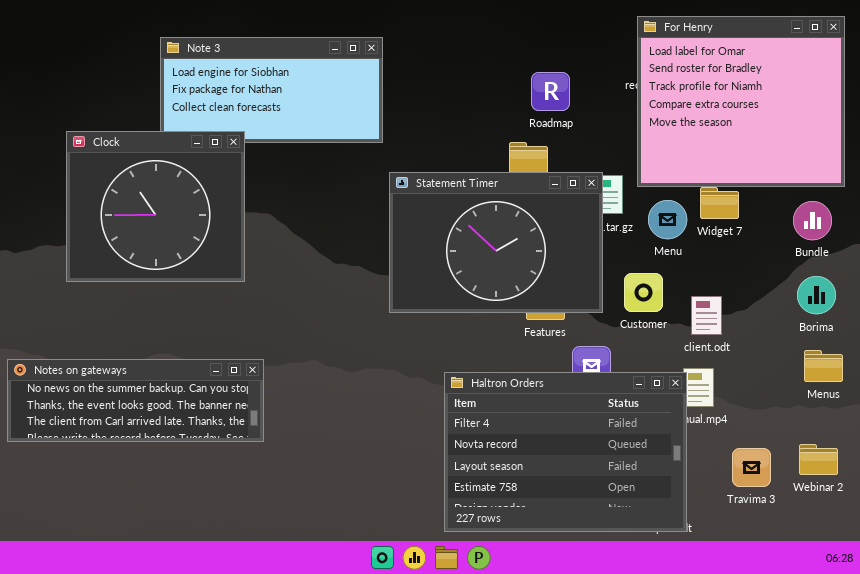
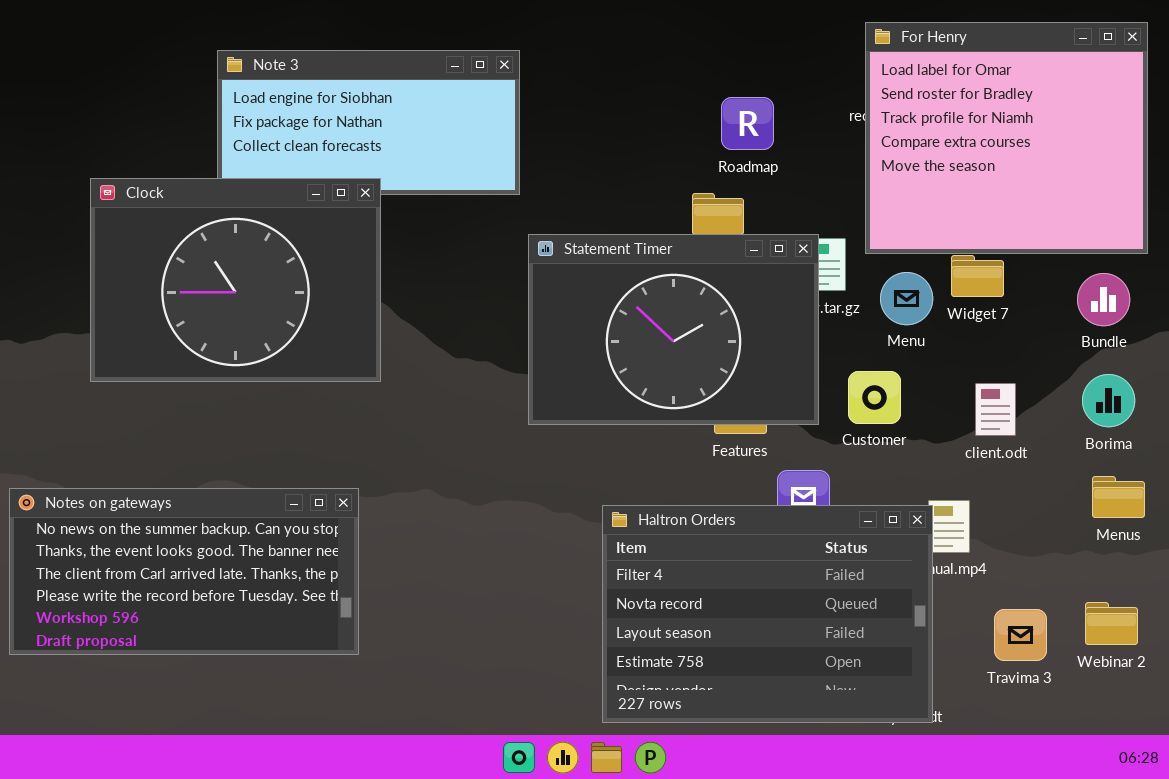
Clock: [66,131,245,282] -> [90,178,381,382], resized
client.odt: [691,296,722,335] -> [975,383,1016,436], moved
Notes on gateways: [7,359,264,442] -> [9,488,359,655], resized

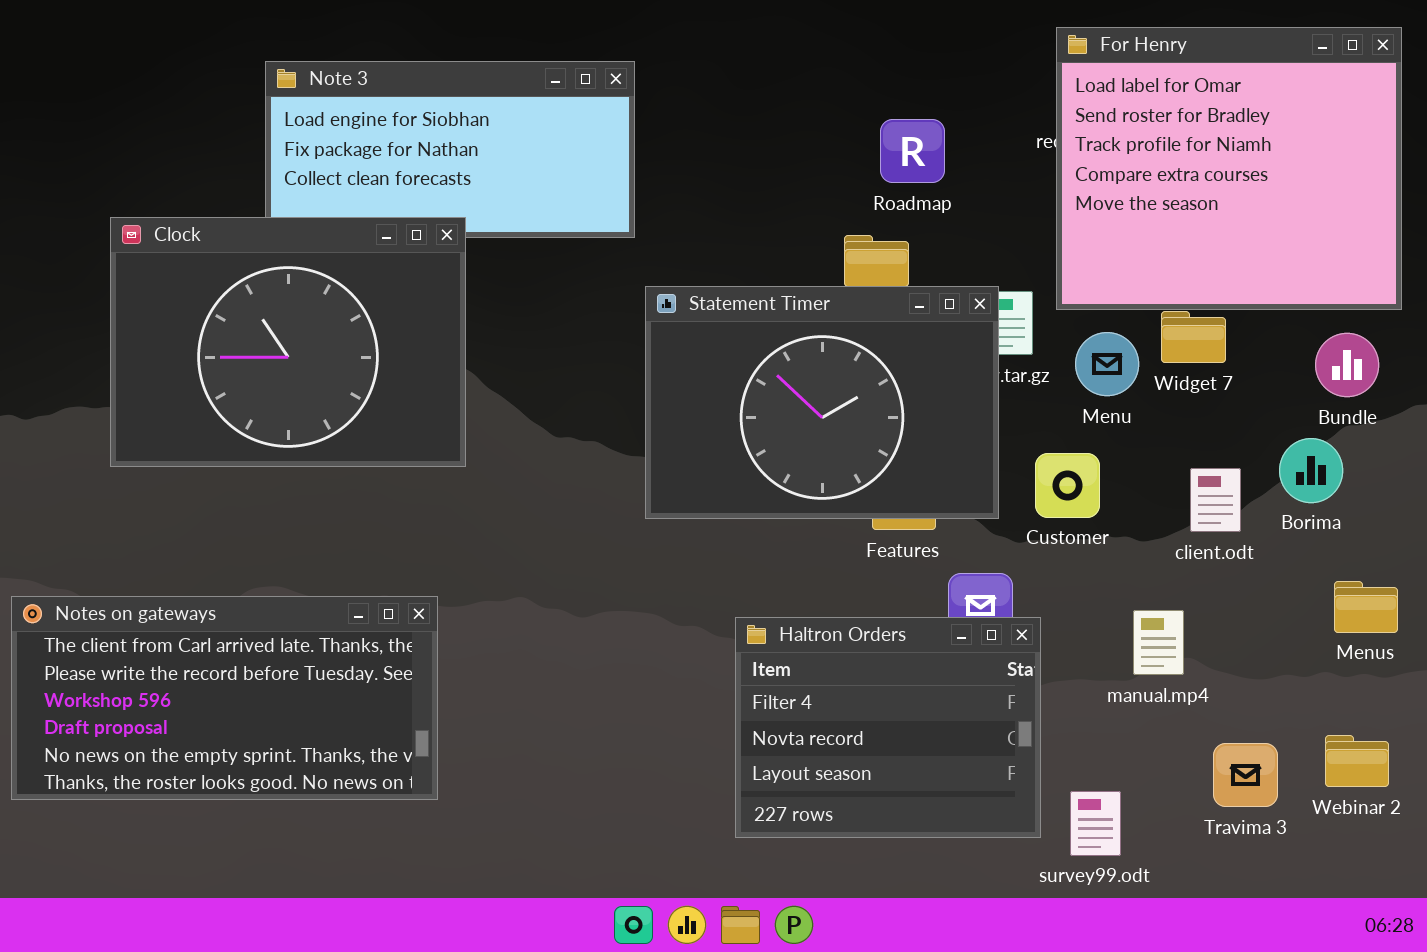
Borima: [1082,374,1135,427] -> [1279,438,1343,503], moved
Notes on gateways: [9,488,359,655] -> [11,596,438,800], scrolled down 2 rows
Haltron Orders: [602,505,933,723] -> [735,617,1041,838], resized

